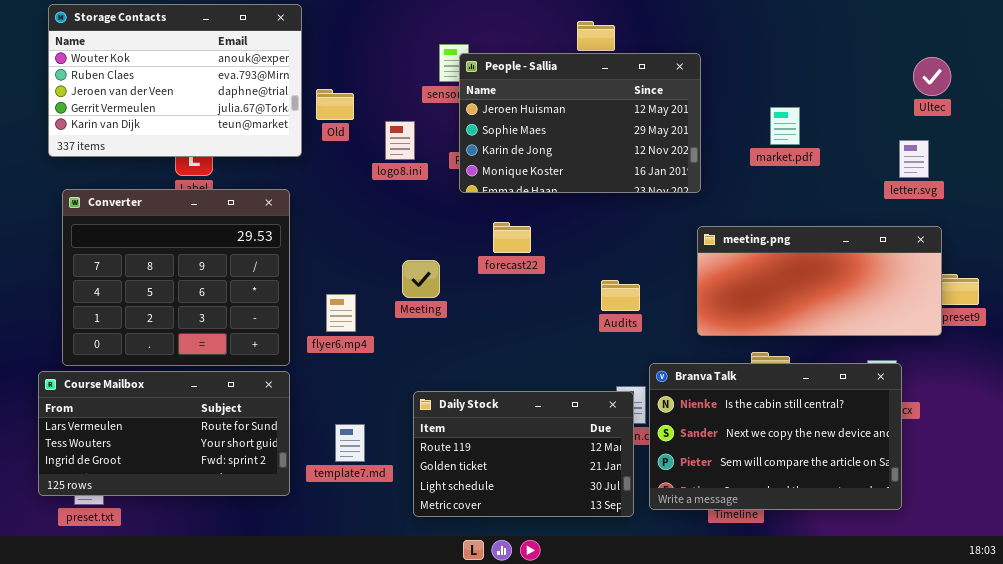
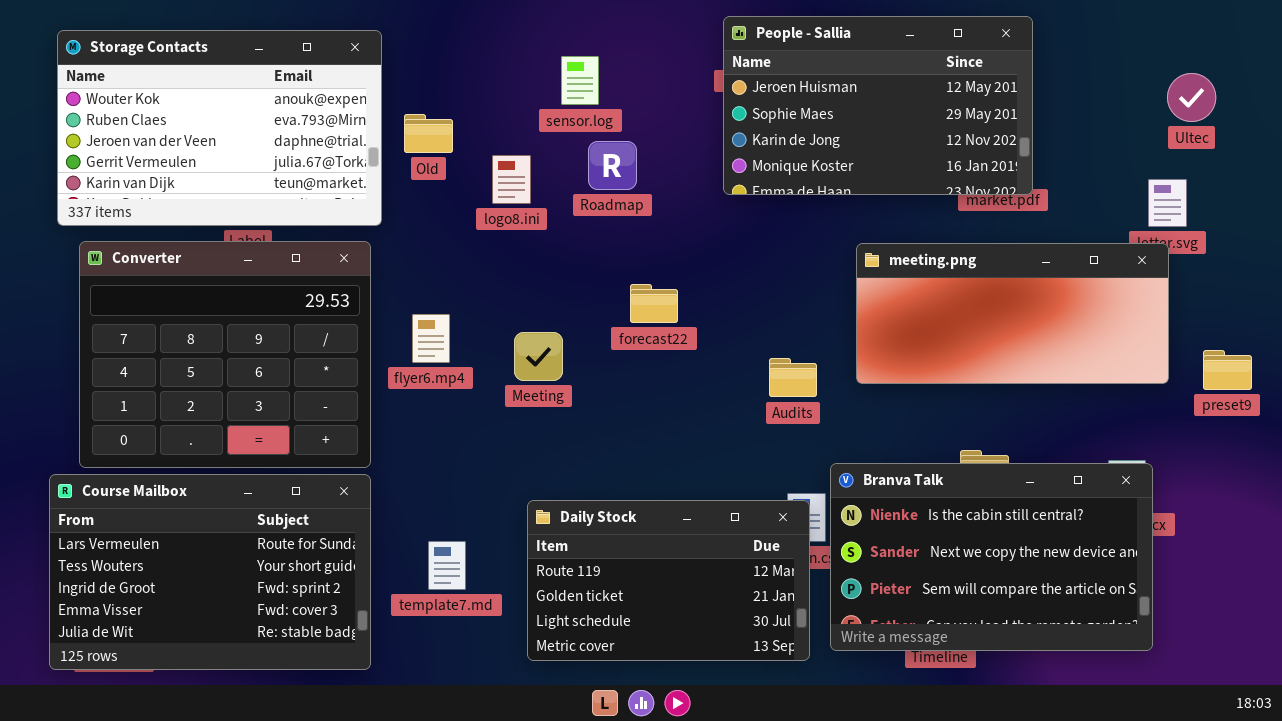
Storage Contacts: [48,4,302,157] -> [57,30,382,226], moved
People - Sallia: [459,53,701,193] -> [723,16,1033,195], moved
meeting.png: [697,226,942,336] -> [856,243,1169,384], moved
flyer6.mp4: [326,294,356,332] -> [412,314,450,363], moved
Course Mailbox: [38,371,290,496] -> [49,474,371,670], resized

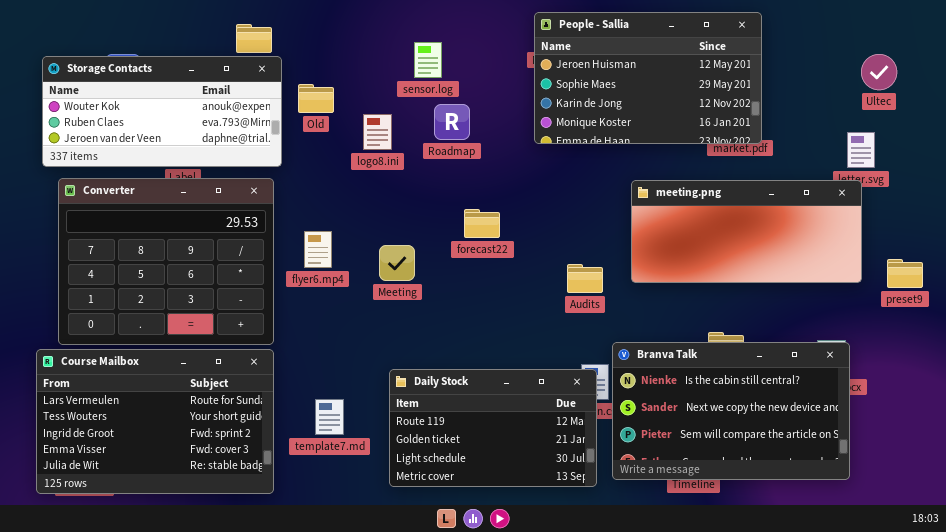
Storage Contacts: [57,30,382,226] -> [42,56,282,167], resized

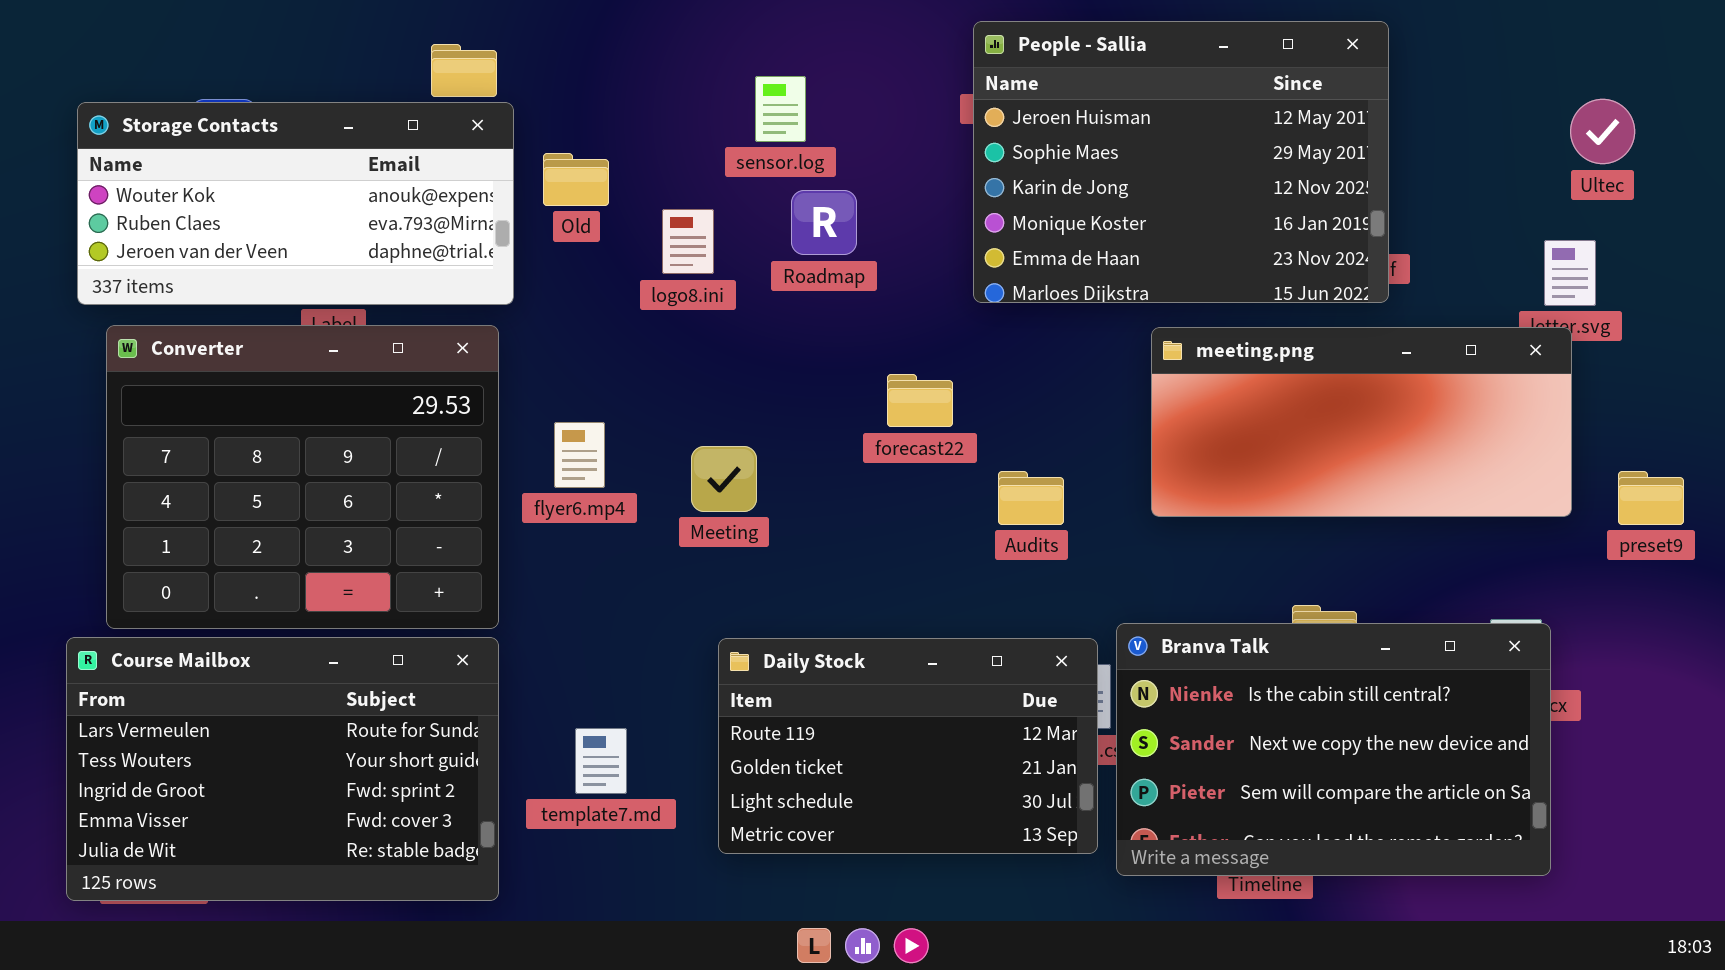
People - Sallia: [534,12,762,144] -> [973,21,1389,303], resized
forecast22: [464,209,500,238] -> [887,374,953,427], moved
Audits: [567,264,603,293] -> [998,471,1064,525], moved
Daily Stock: [389,369,597,487] -> [718,638,1098,854], moved

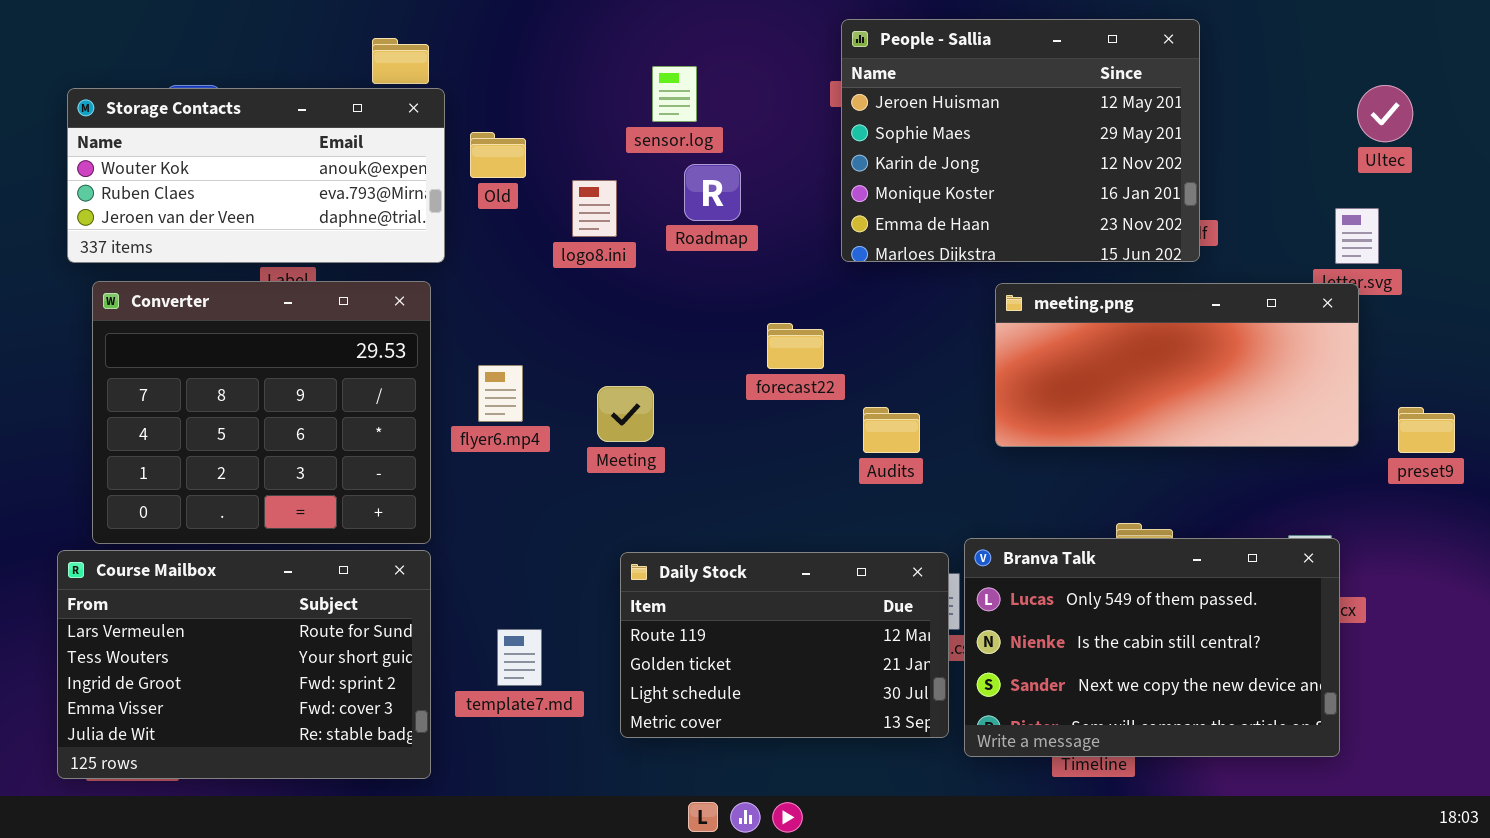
Branva Talk: [1116,623,1551,876] -> [964,538,1340,757], scrolled up 1 row

